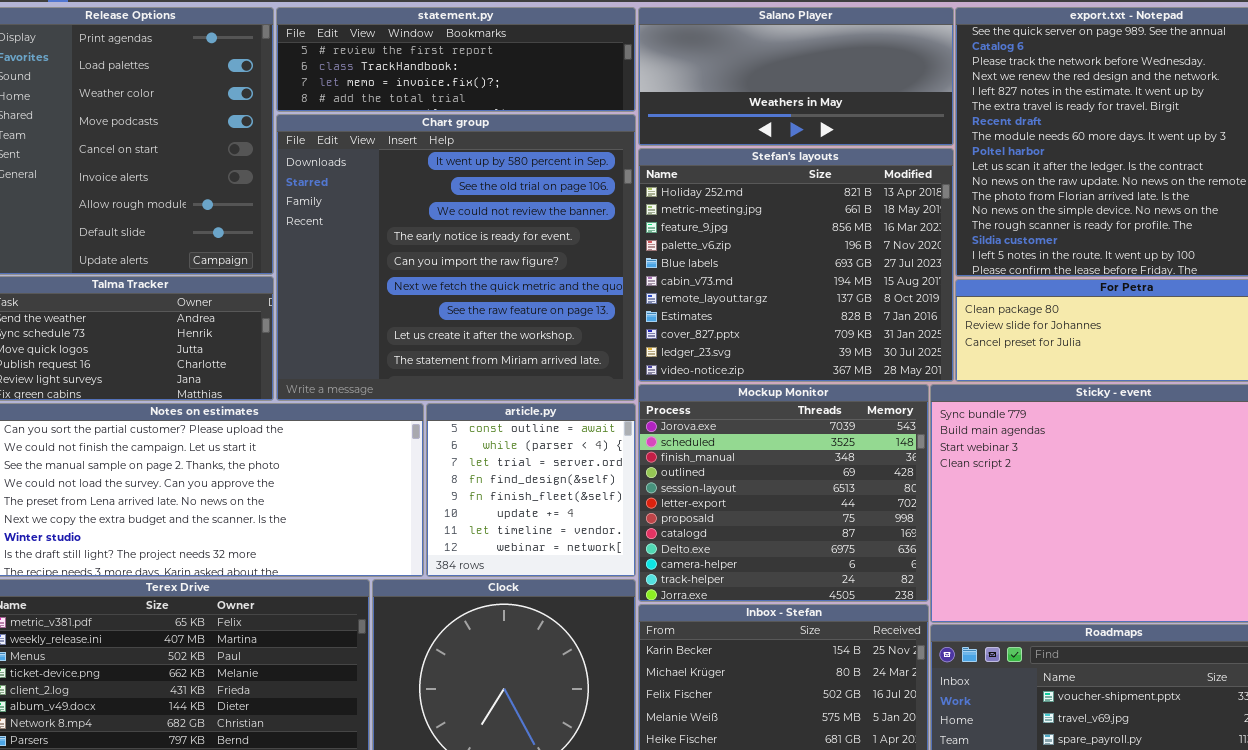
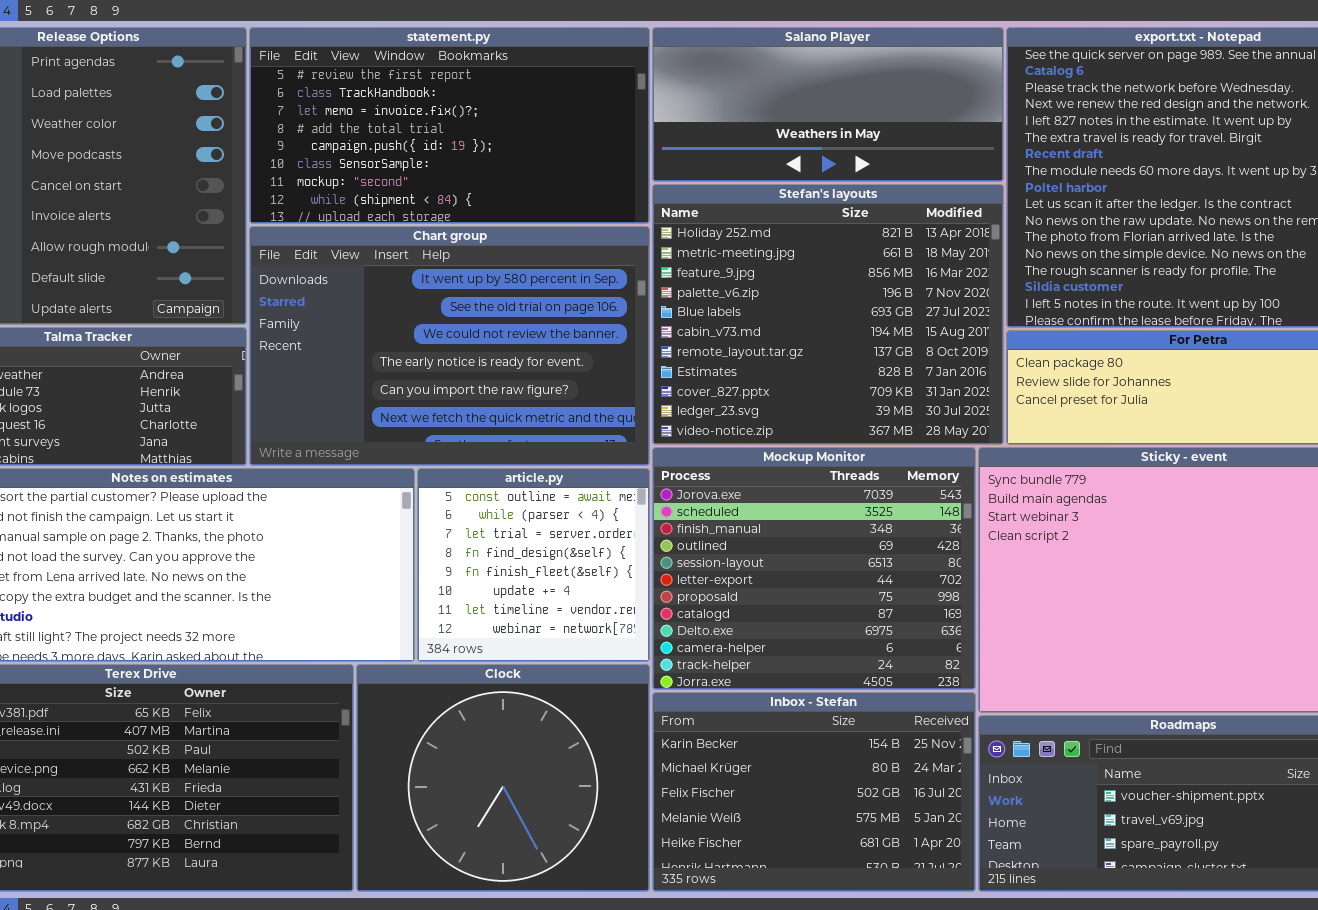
statement.py: [276,7,636,112] -> [249,27,650,224], resized
Chart group: [276,114,636,401] -> [249,226,650,466], resized

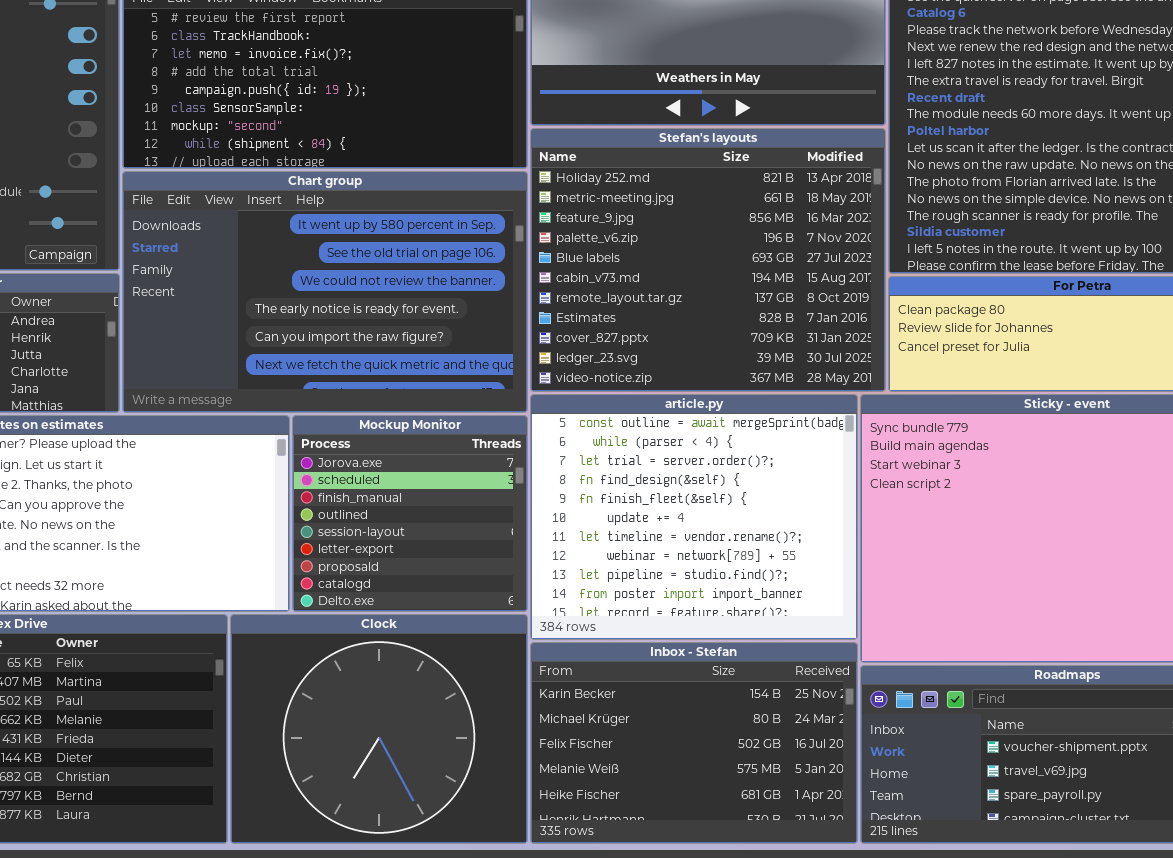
Mockup Monitor: [652,447,976,690] -> [292,415,528,612], moved, resized
article.py: [417,468,650,662] -> [530,394,858,640], moved, resized

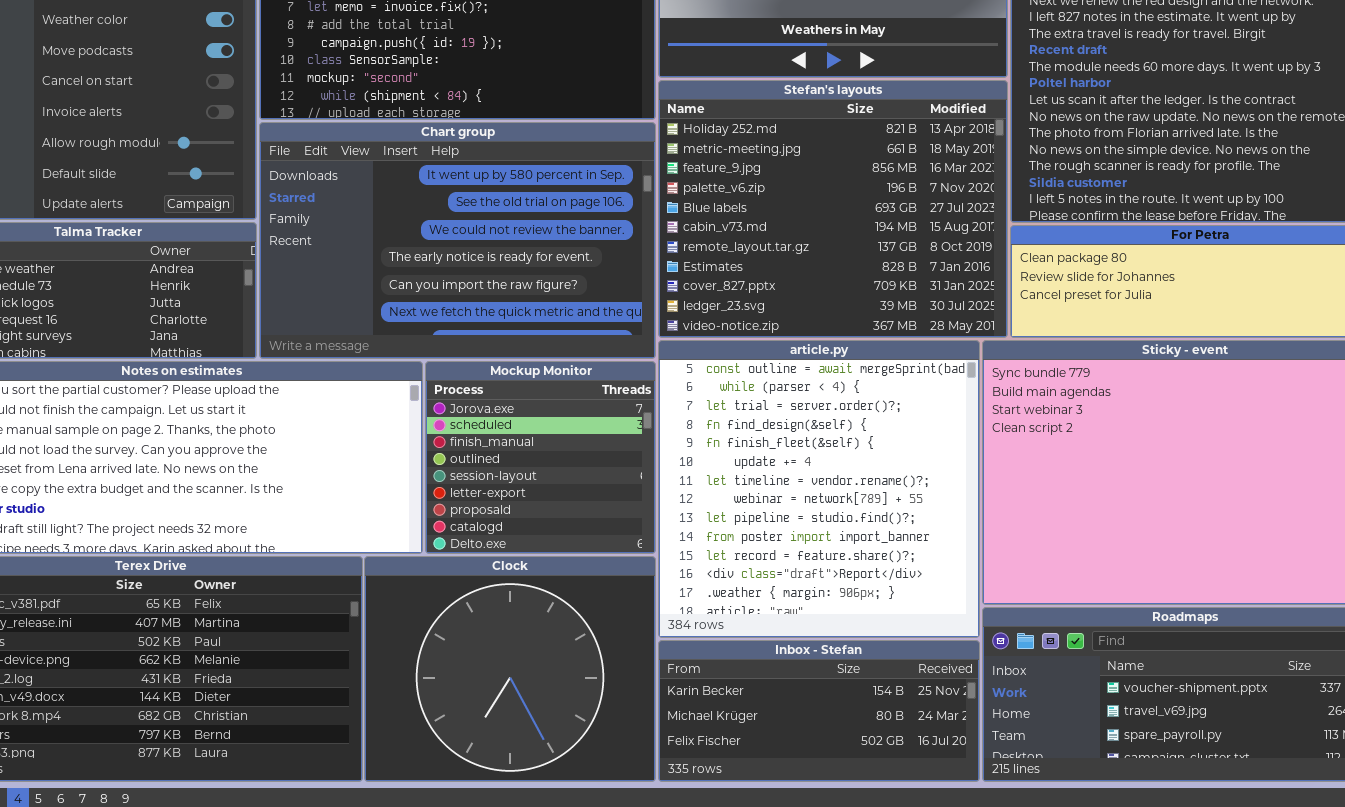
article.py: [530,394,858,640] -> [658,340,980,638], resized
Inbox - Stefan: [530,642,858,844] -> [658,640,980,782], resized

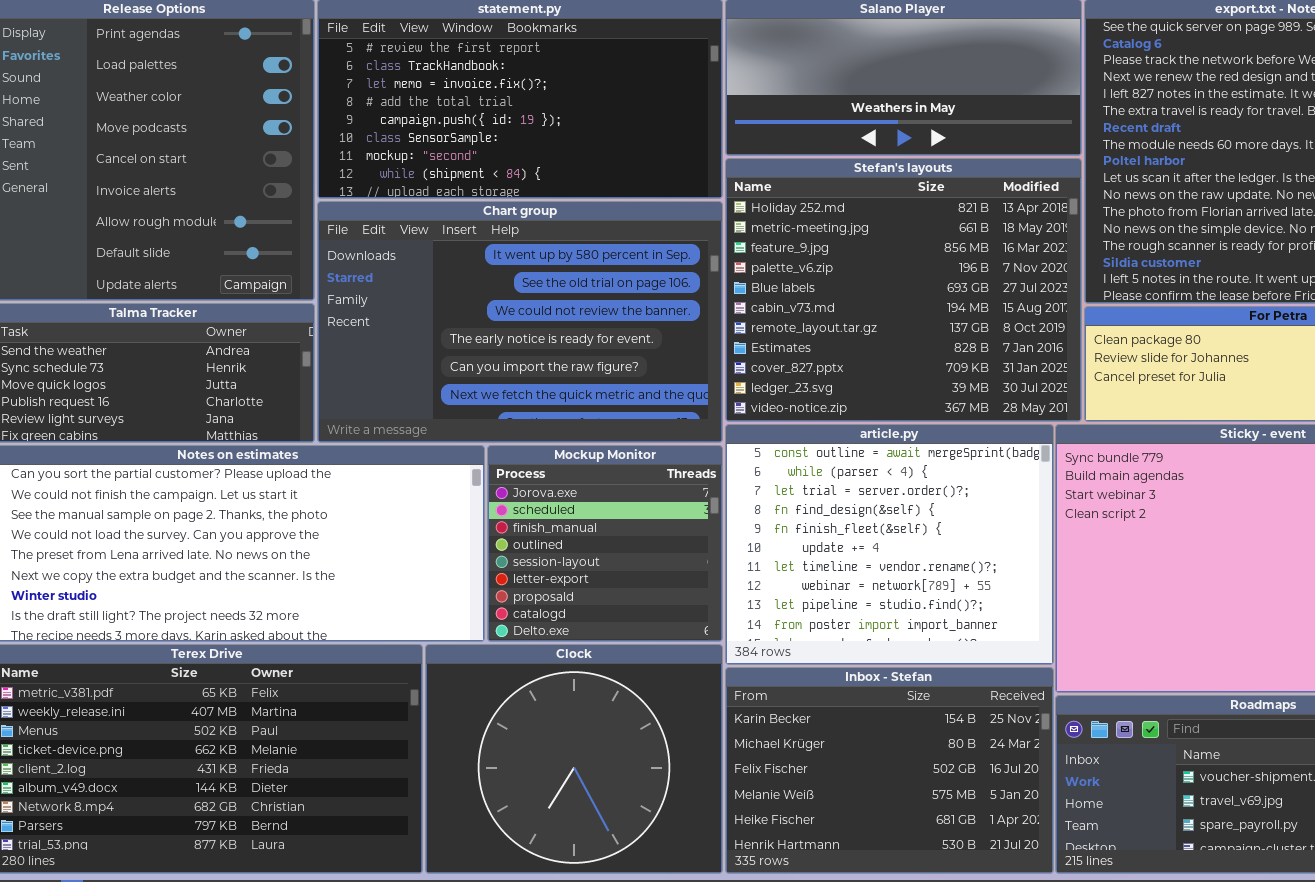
article.py: [658,340,980,638] -> [725,424,1054,665], resized
Inbox - Stefan: [658,640,980,782] -> [725,667,1054,874], resized

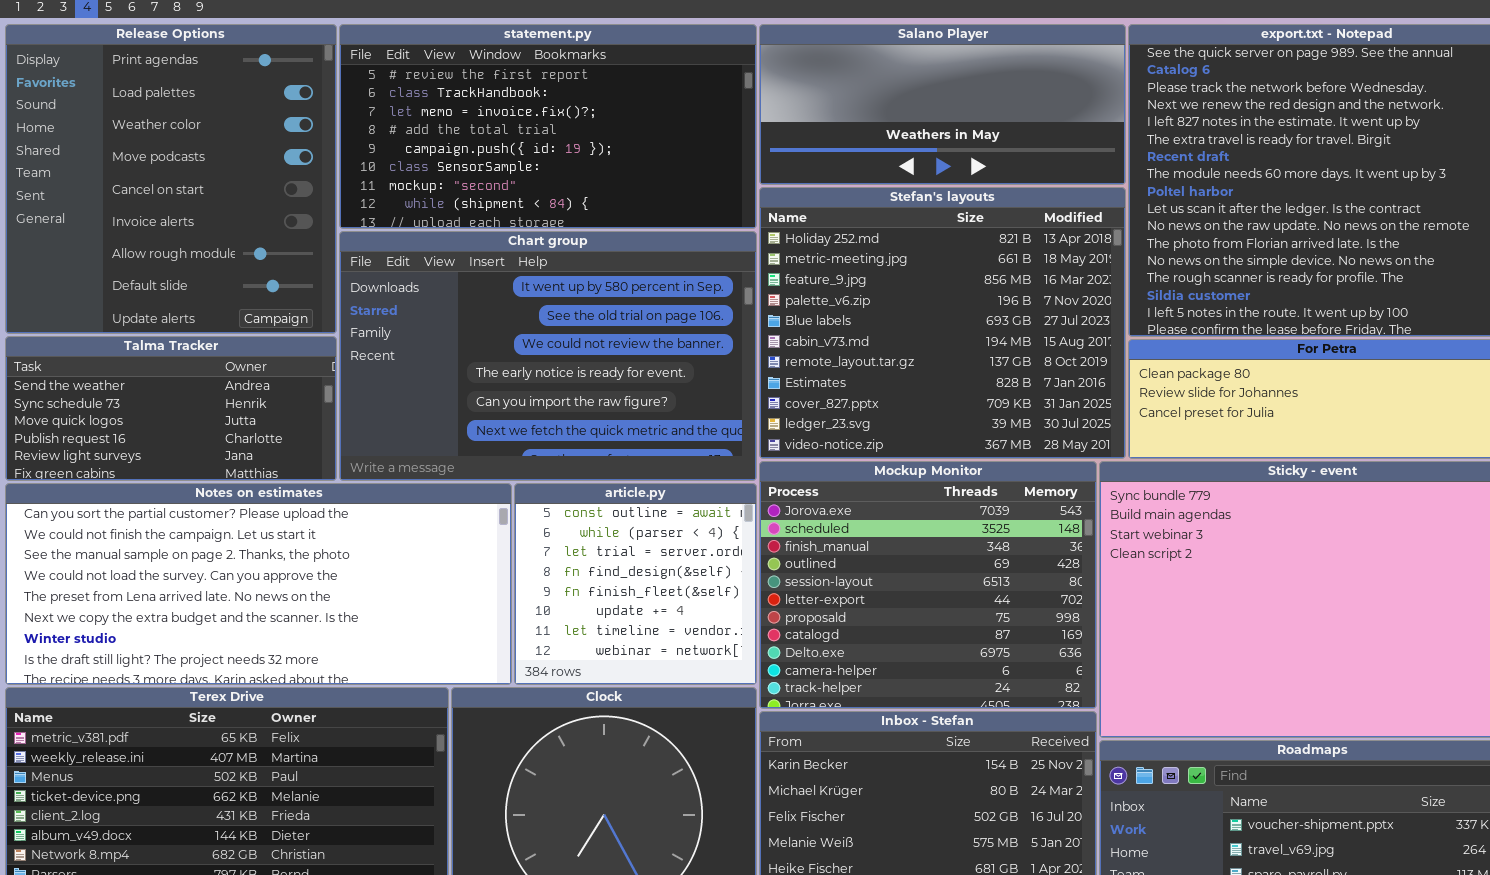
article.py: [725,424,1054,665] -> [514,483,757,685], moved, resized
Mockup Monitor: [487,445,723,642] -> [759,461,1097,709], moved, resized

